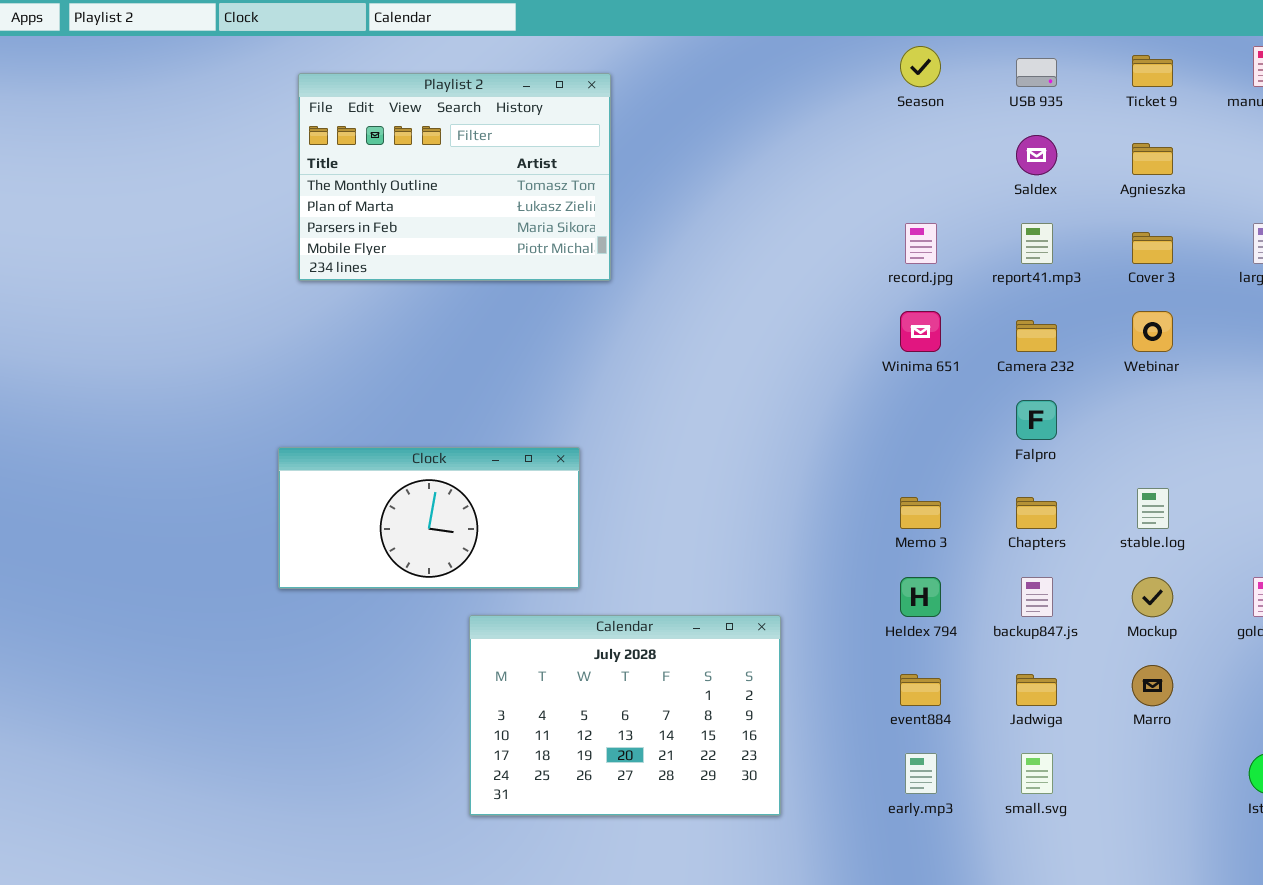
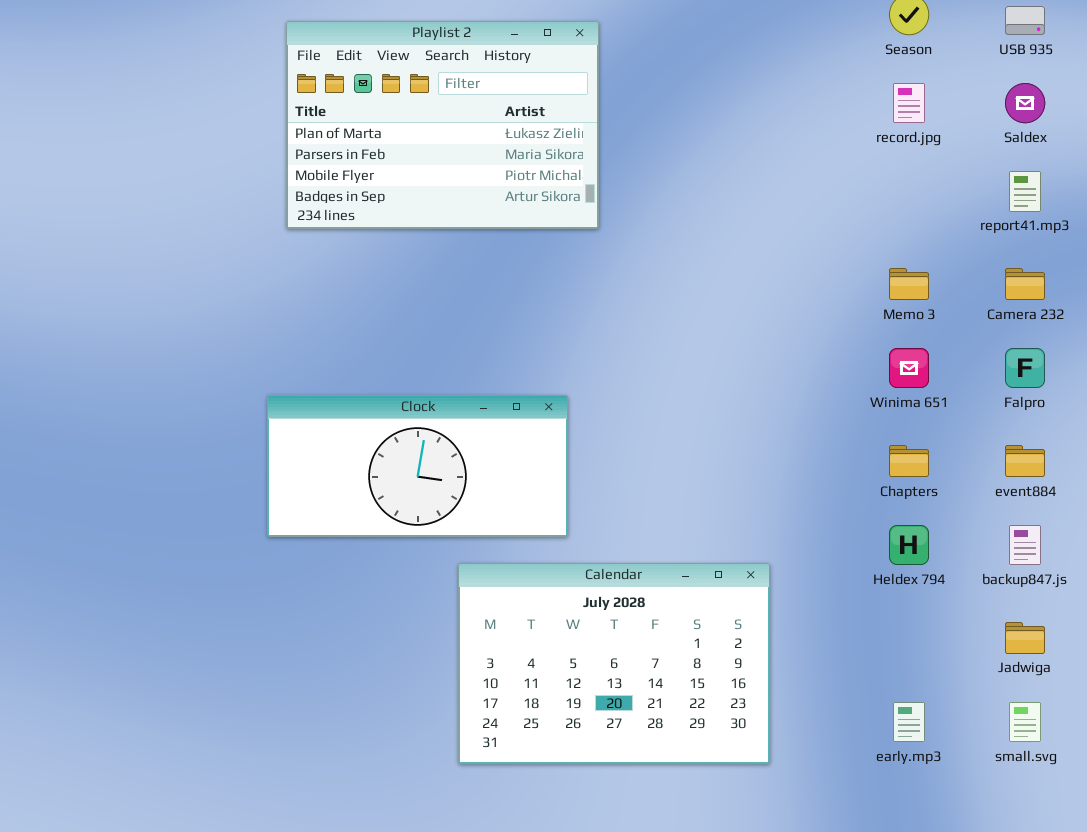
Playlist 2: [298,73,611,281] -> [286,21,599,229], scrolled down 1 row
record.jpg: [905,223,937,264] -> [893,83,925,123], moved
Winima 651: [900,311,941,352] -> [889,348,929,388], moved
Memo 3: [900,497,941,529] -> [889,268,929,300], moved
Chapters: [1016,497,1057,529] -> [889,445,929,477], moved
event884: [900,674,941,706] -> [1005,445,1045,477], moved

